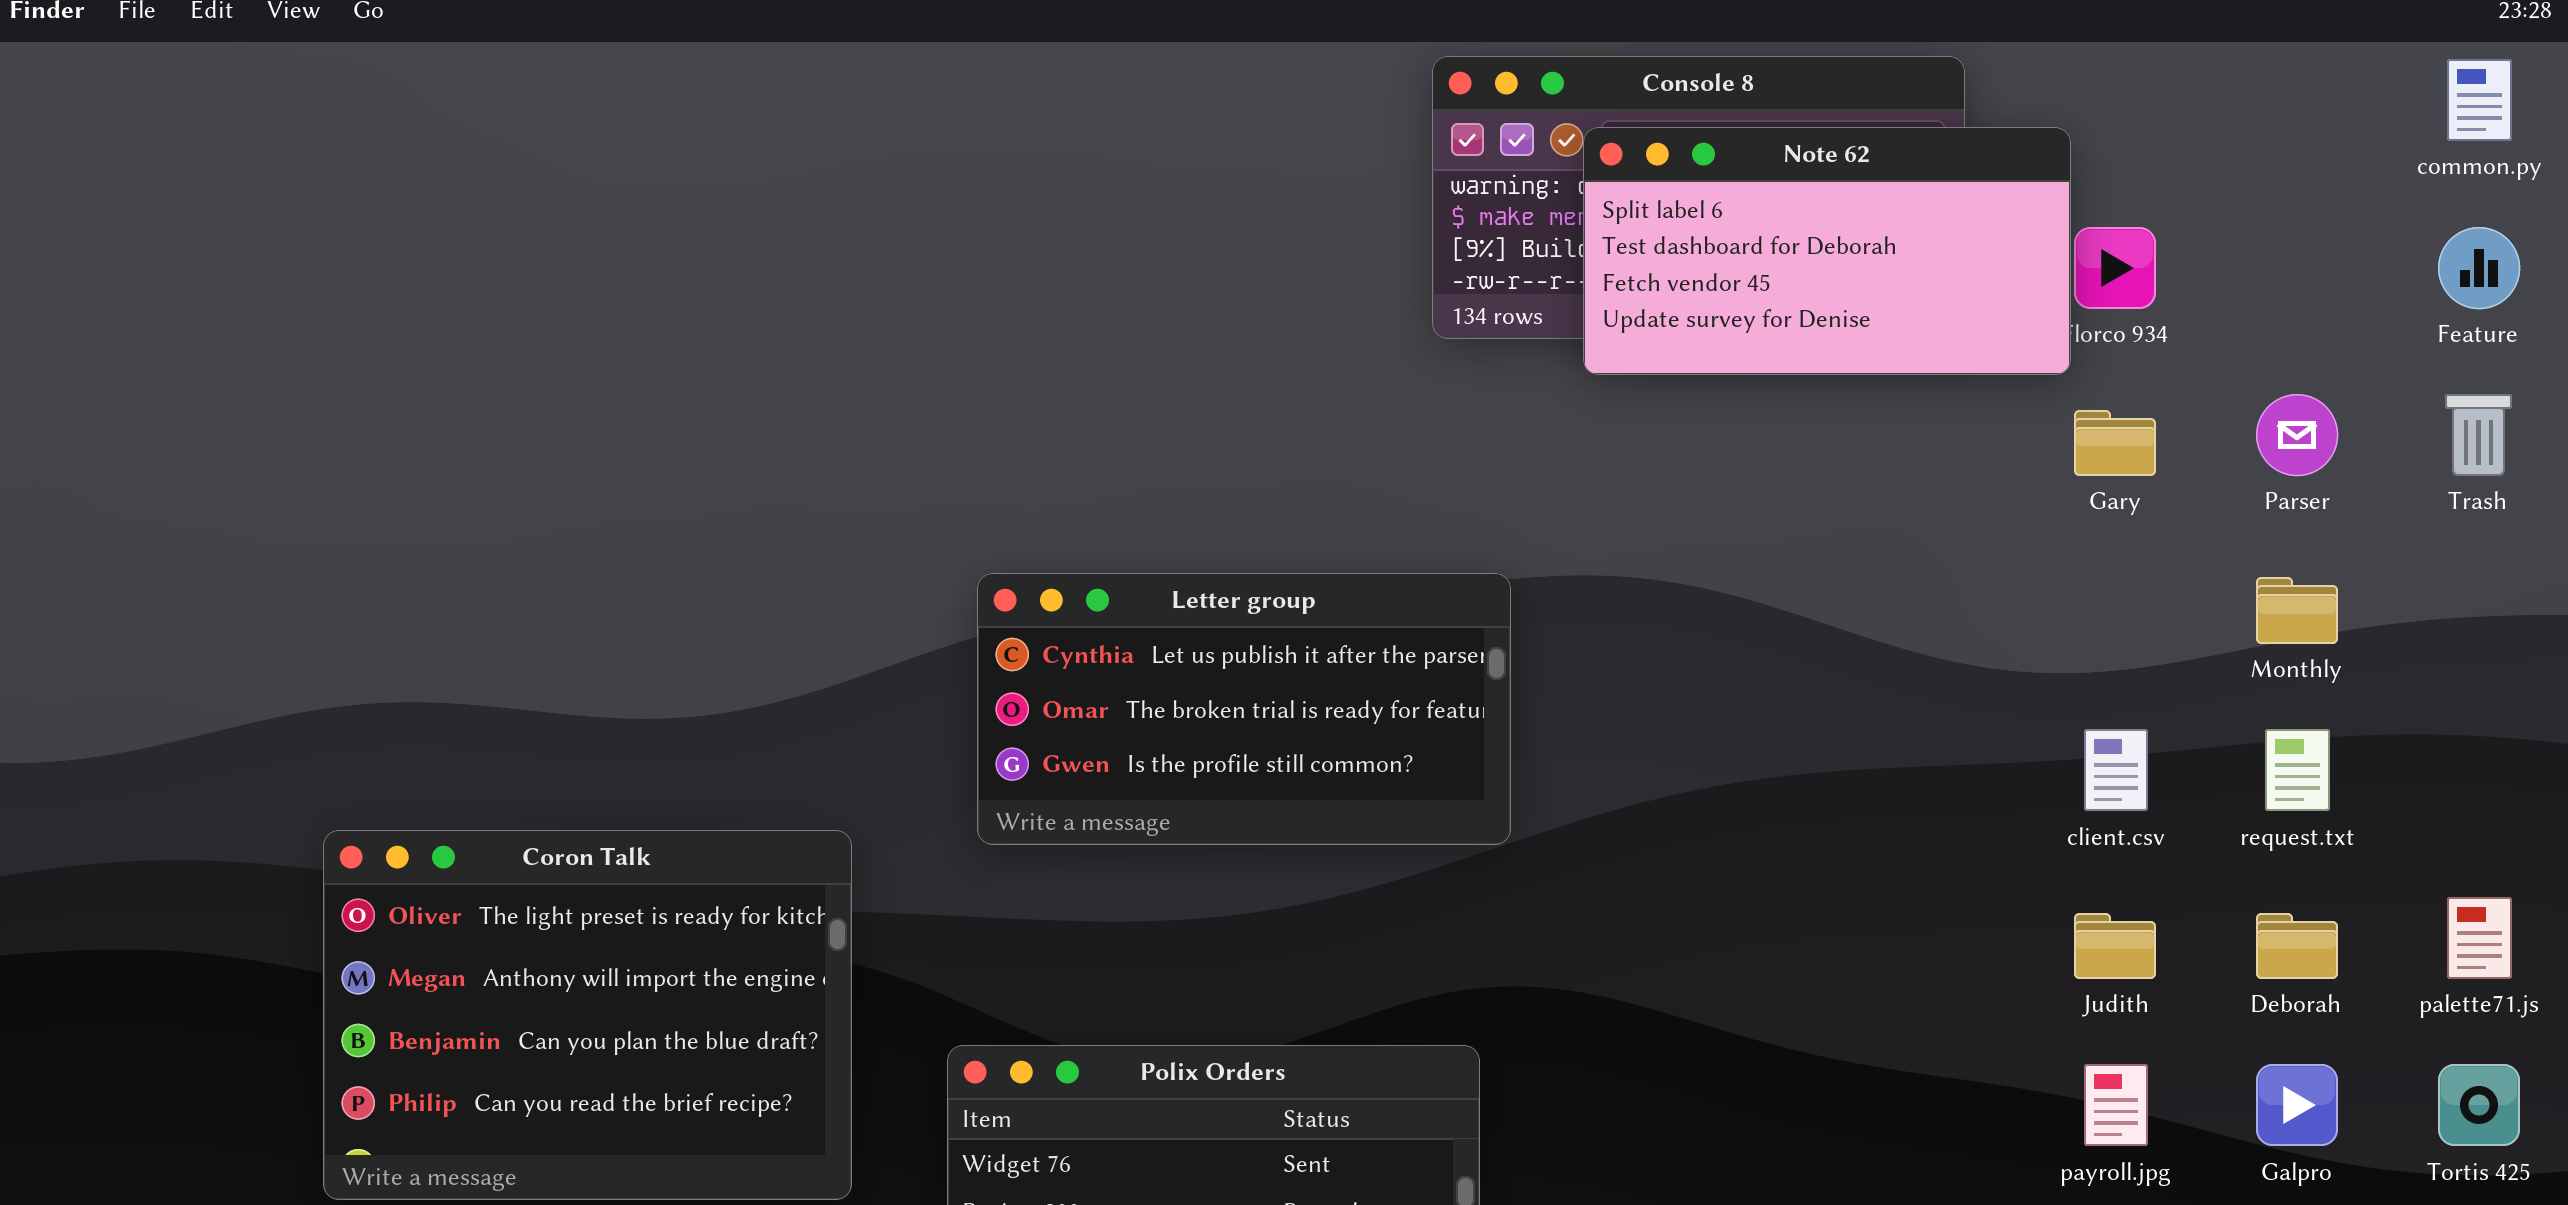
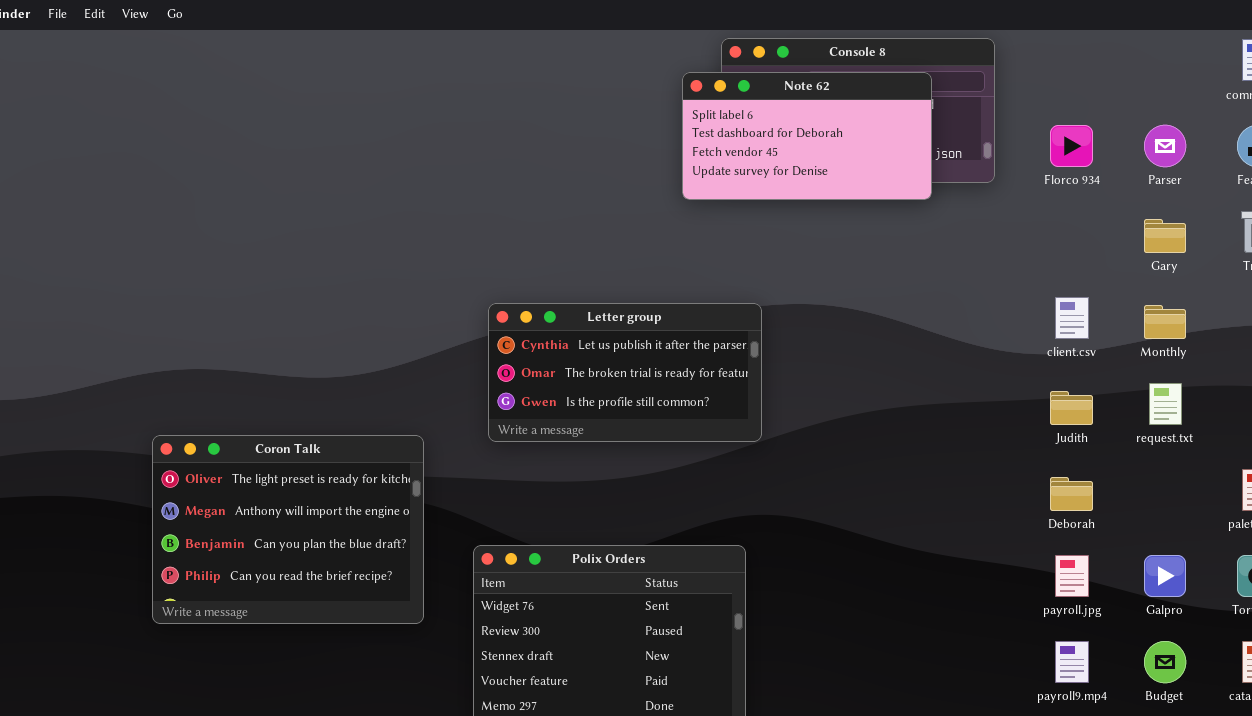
Note 62: [1583,127,2071,375] -> [682,72,932,200], moved
Parser: [2256,394,2338,476] -> [1144,125,1186,167], moved
Gary: [2074,410,2156,476] -> [1144,219,1186,253], moved
client.csv: [2084,729,2148,811] -> [1055,297,1089,339], moved
Judith: [2074,913,2156,979] -> [1050,391,1093,425], moved
Deborah: [2256,913,2338,979] -> [1050,477,1093,511], moved

